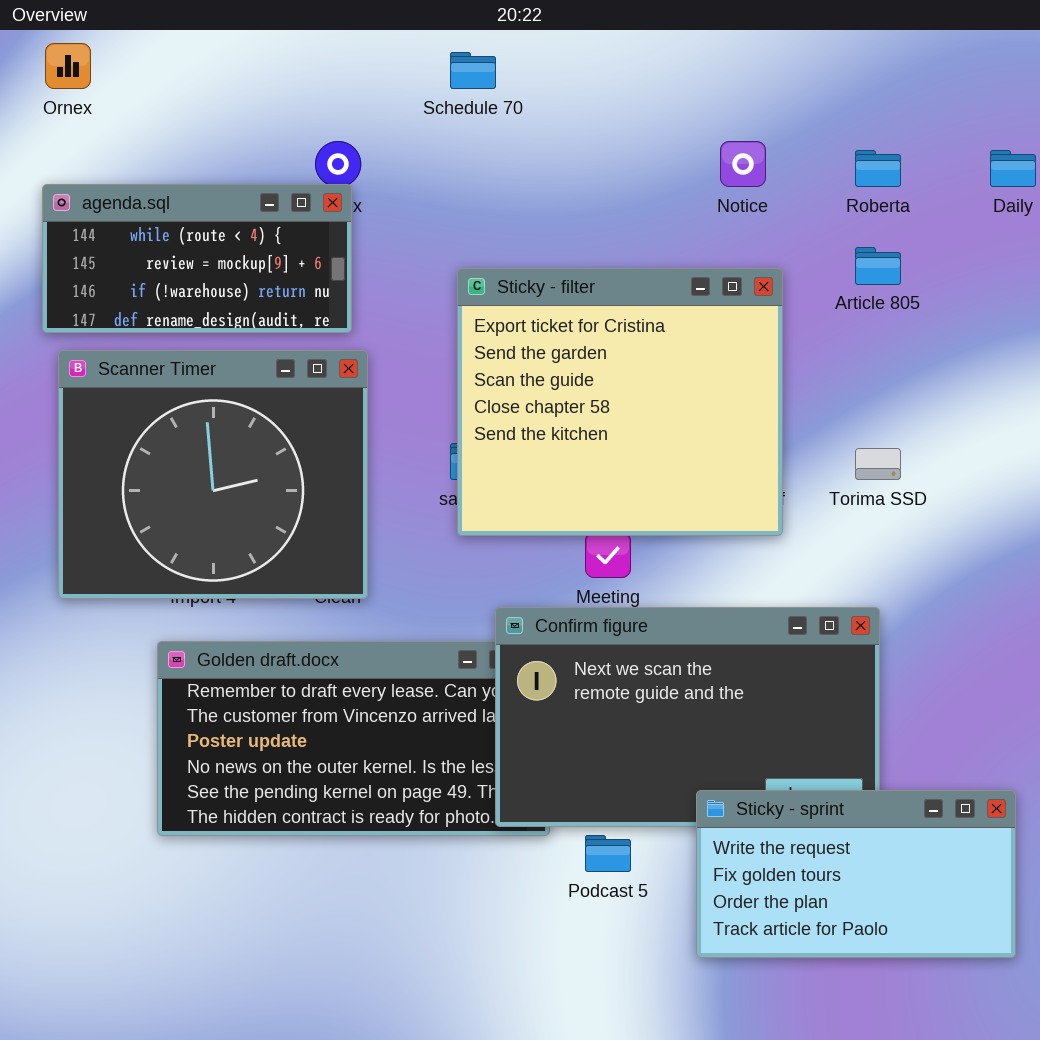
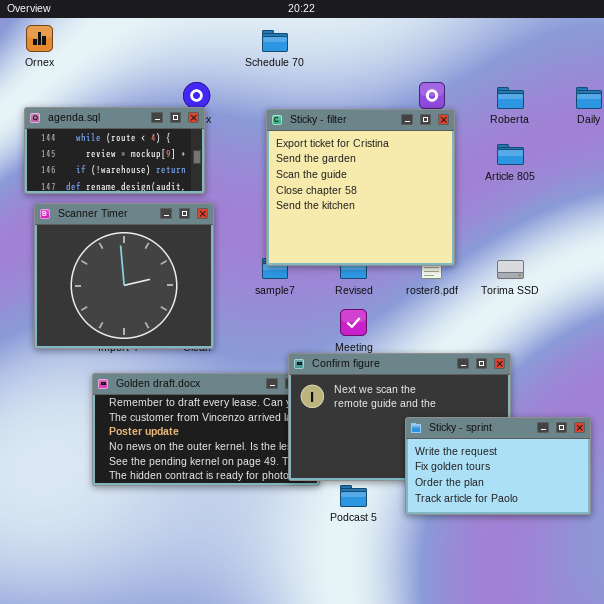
Sticky - filter: [457,268,783,536] -> [266,109,455,266], moved
Sticky - sprint: [696,790,1016,958] -> [405,417,591,515], moved

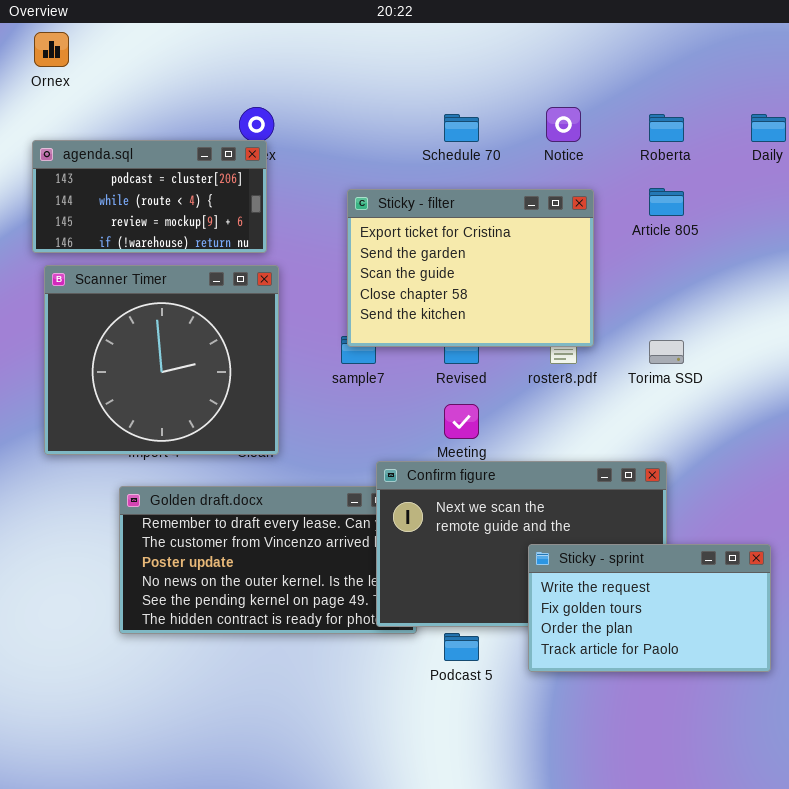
Schedule 70: [262,30,288,52] -> [444,114,479,142], moved
agenda.sql: [24,107,205,194] -> [32,140,267,253], scrolled up 1 row
Sticky - filter: [266,109,455,266] -> [347,189,594,347], resized

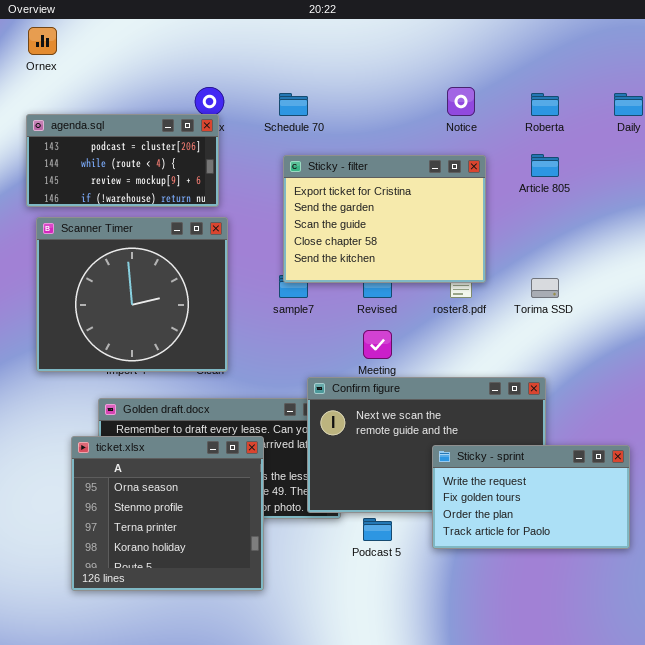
Schedule 70: [444,114,479,142] -> [279,93,308,116], moved
ticket.xlsx: none -> [71,436,264,591], opened

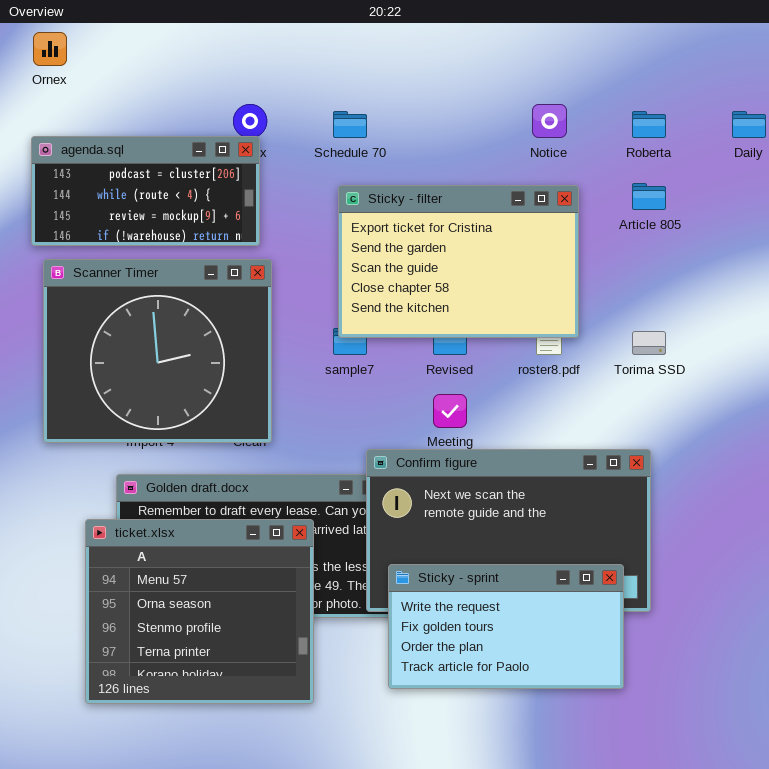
ticket.xlsx: [71,436,264,591] -> [85,519,314,704], scrolled up 1 row
Sticky - sprint: [432,445,630,549] -> [388,564,624,689], moved

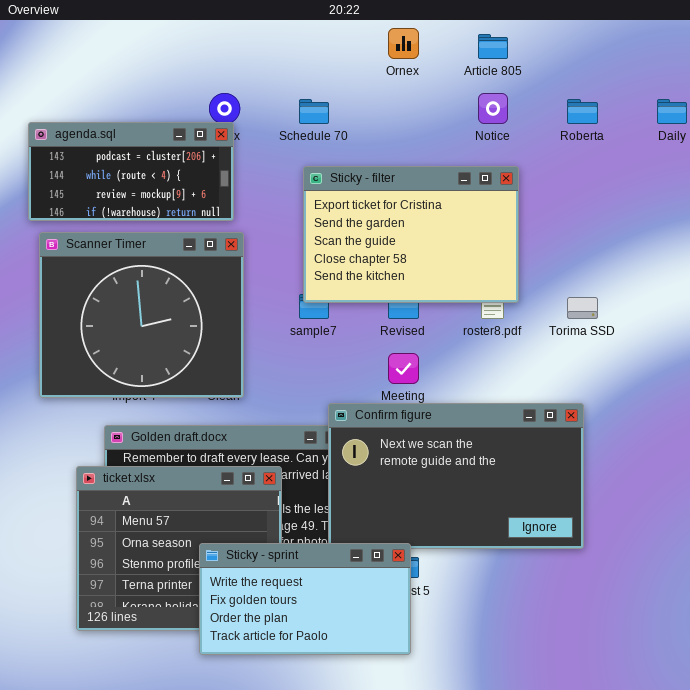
Ornex: [33,32,67,66] -> [388,28,419,59], moved
Article 805: [632,183,666,210] -> [478,34,508,59], moved
Sticky - sprint: [388,564,624,689] -> [199,543,411,655], moved

